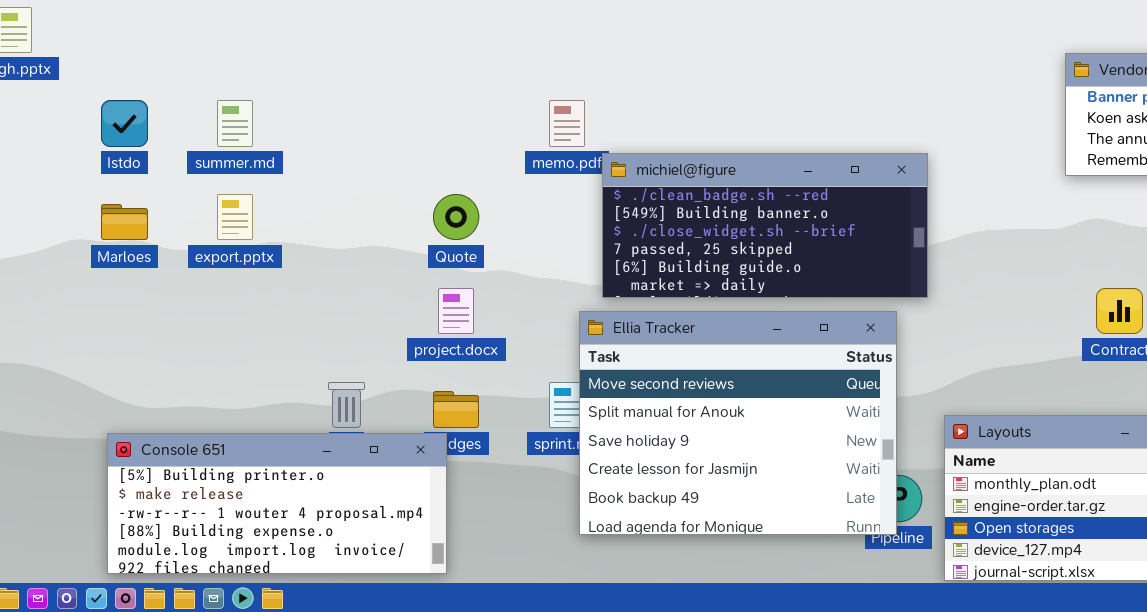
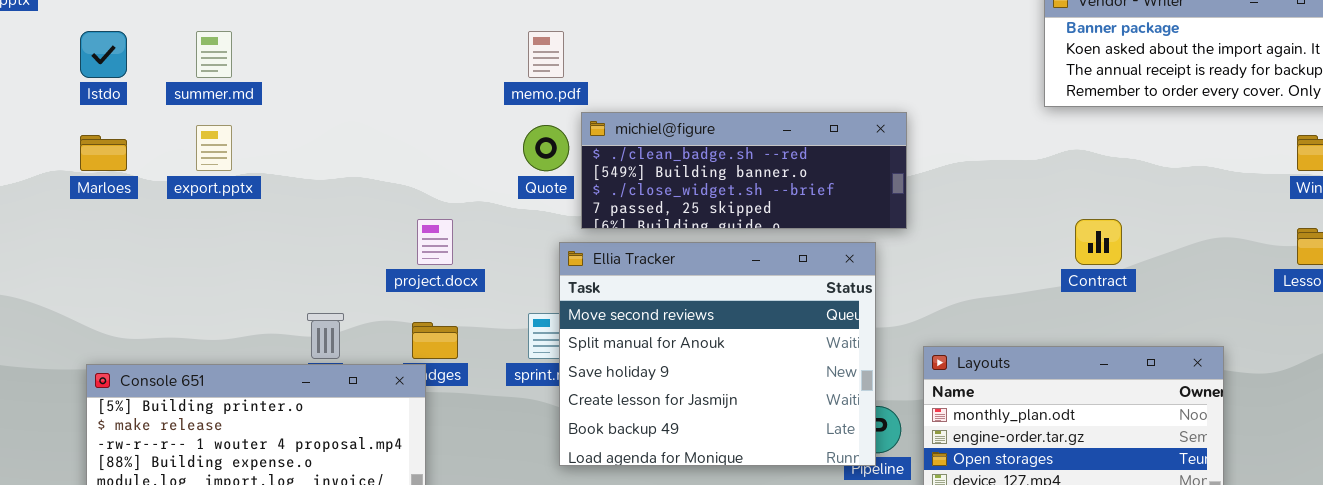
michiel@figure: [602,153,928,298] -> [581,112,907,229], resized
Quote: [433,194,479,240] -> [523,125,569,171], moved

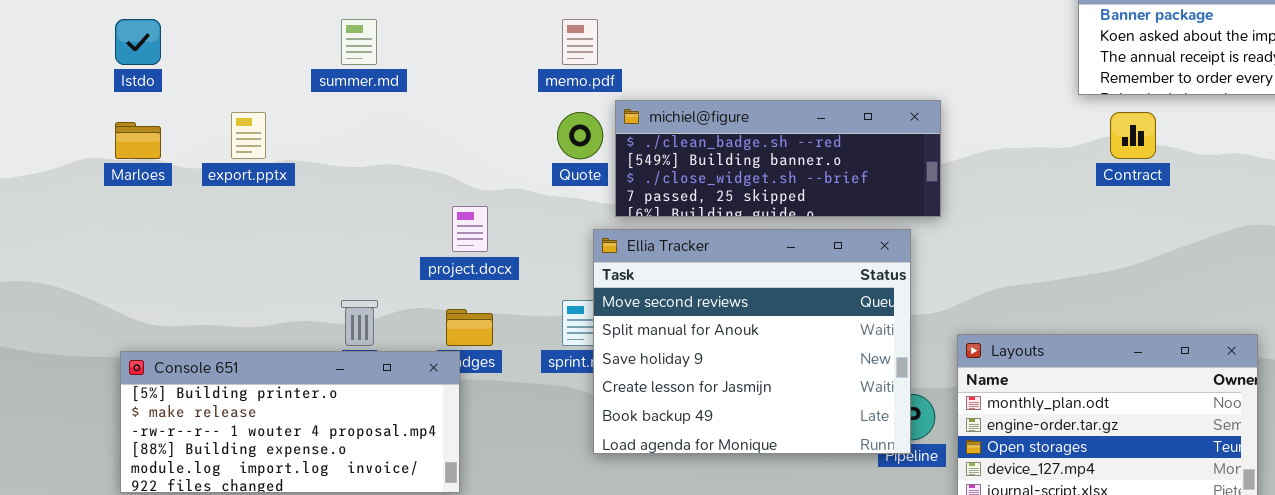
summer.md: [196,31,232,78] -> [341,19,377,65], moved
Contract: [1075,219,1122,265] -> [1110,112,1156,159], moved

